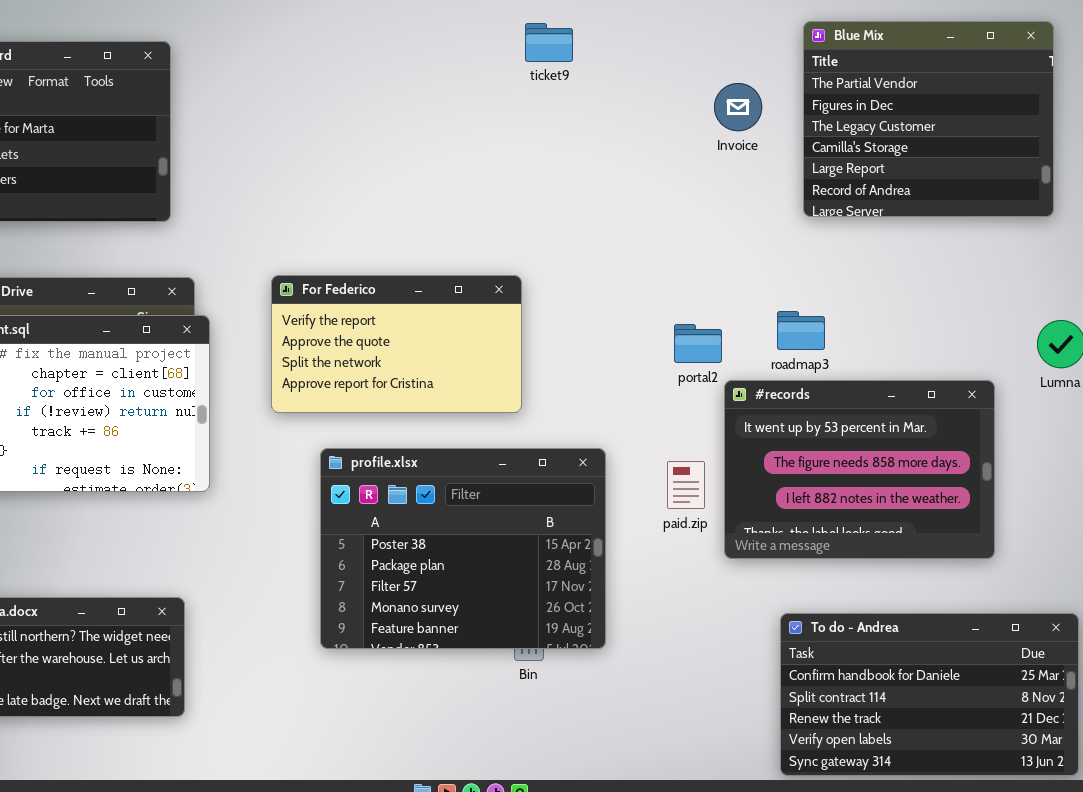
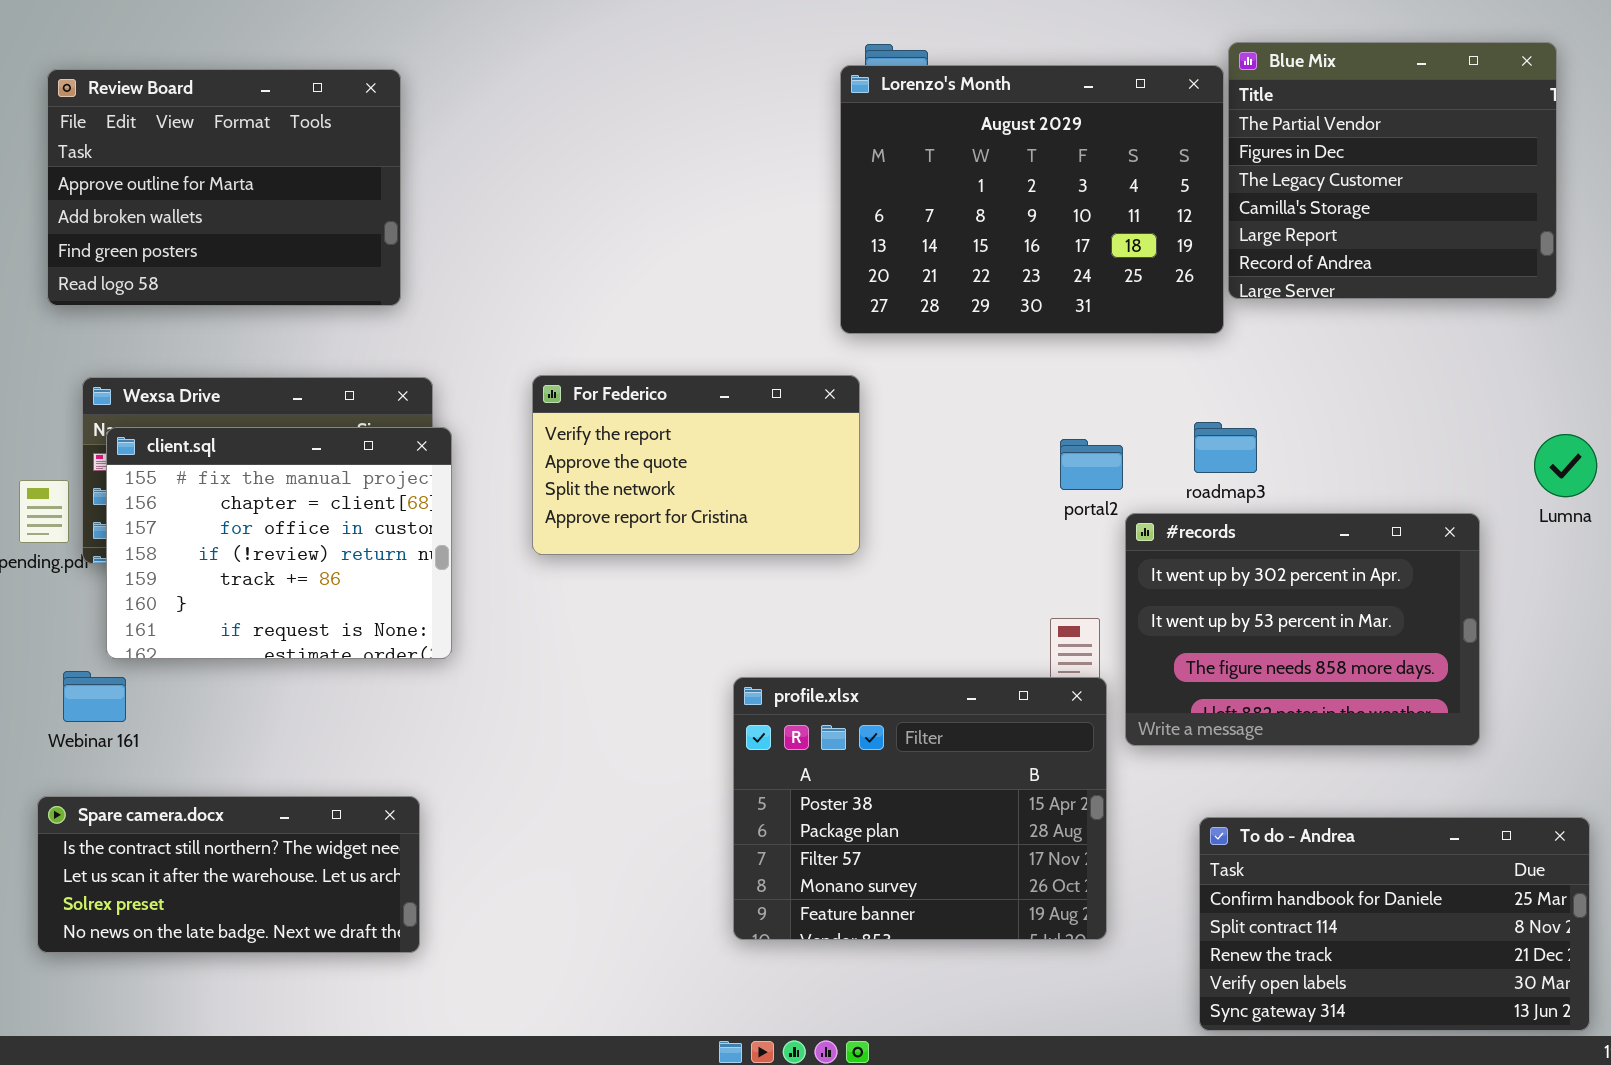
Lorenzo's Month: none -> [840,65,1224,334], opened
#records: [724,380,995,559] -> [1125,513,1480,746], scrolled up 1 row
profile.xlsx: [320,448,606,649] -> [733,677,1107,940], moved

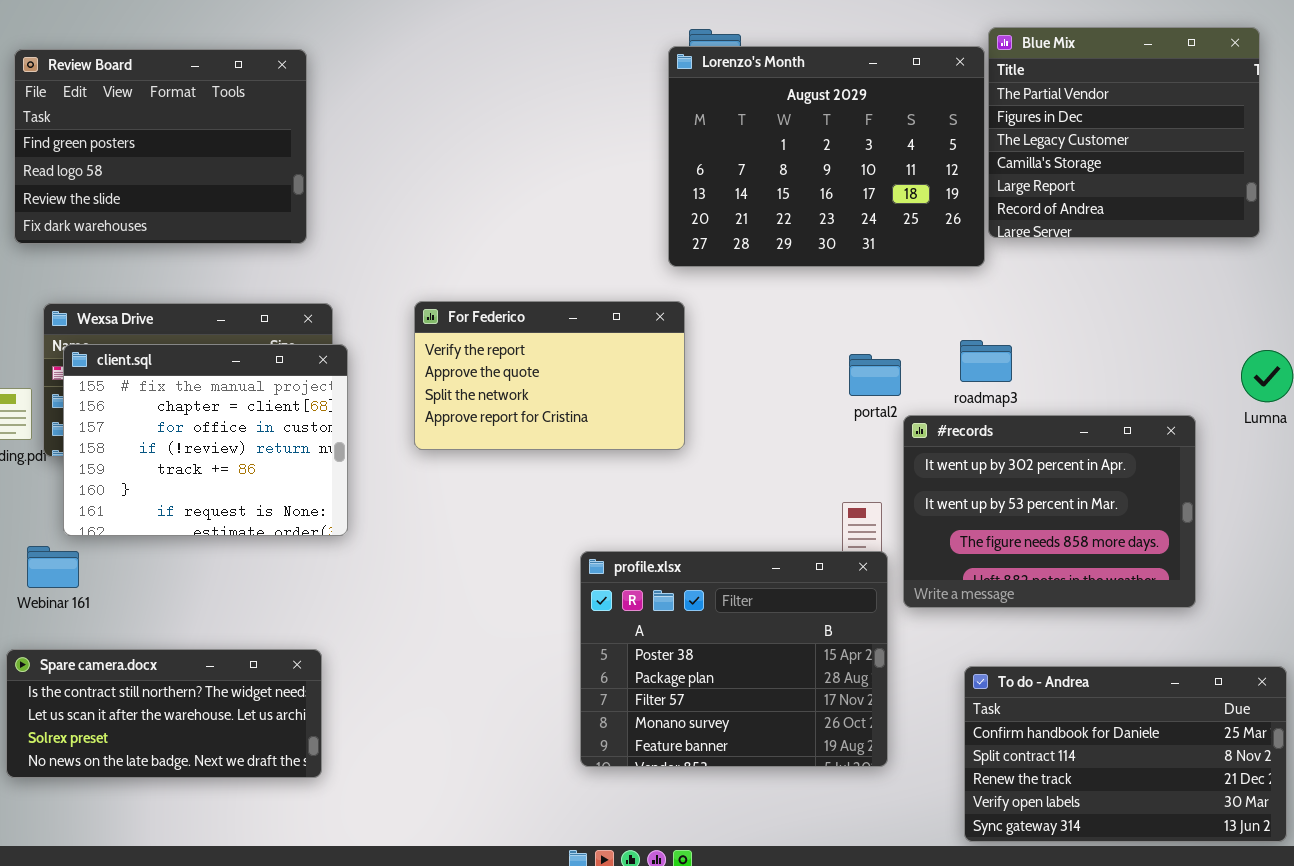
Review Board: [47,69,401,306] -> [14,49,307,244], scrolled down 2 rows

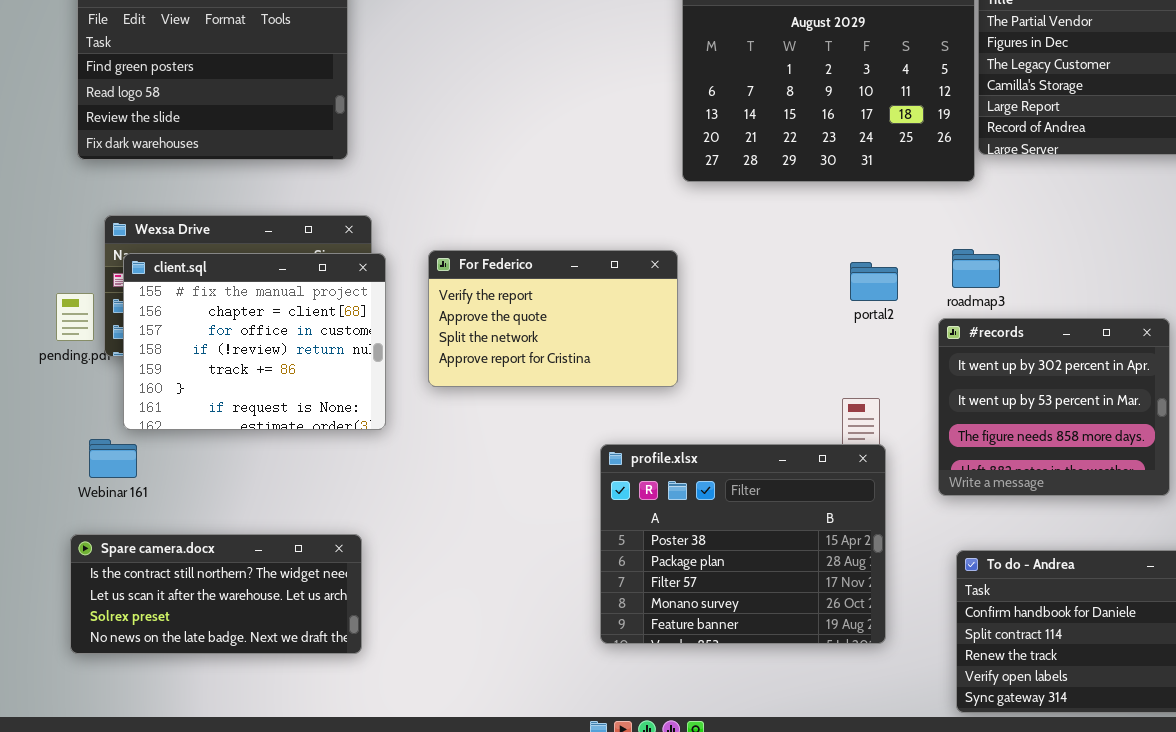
For Federico: [414,301,685,450] -> [428,250,678,387], moved
#records: [903,415,1196,608] -> [938,318,1170,496], resized

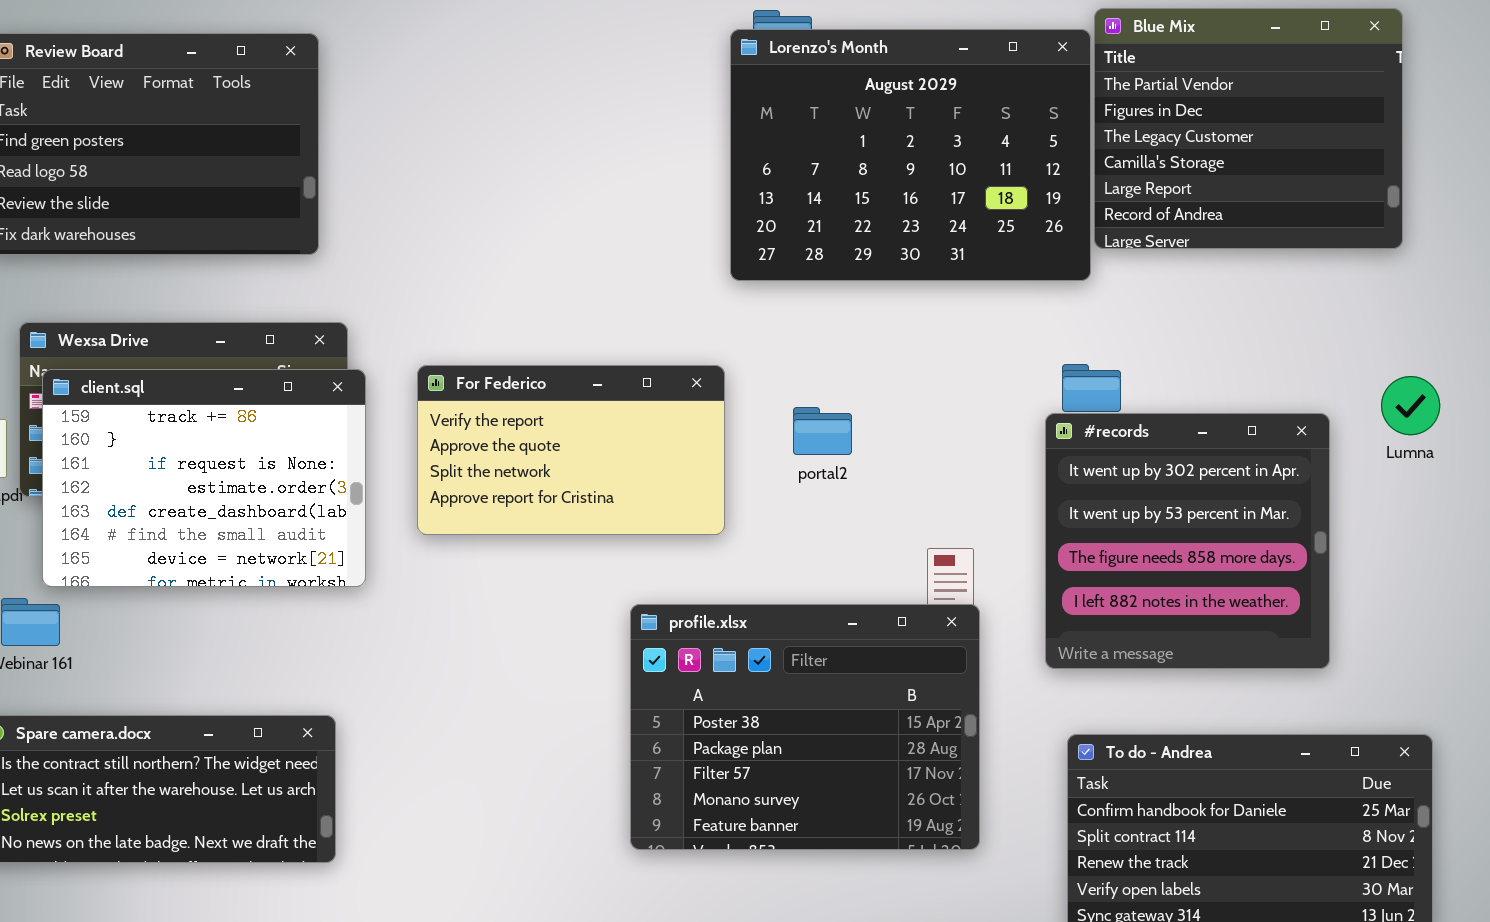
client.sql: [123,253,386,430] -> [42,369,366,587], scrolled down 4 rows
portal2: [850,262,898,301] -> [793,407,852,455], moved
#records: [938,318,1170,496] -> [1045,413,1330,669], resized

